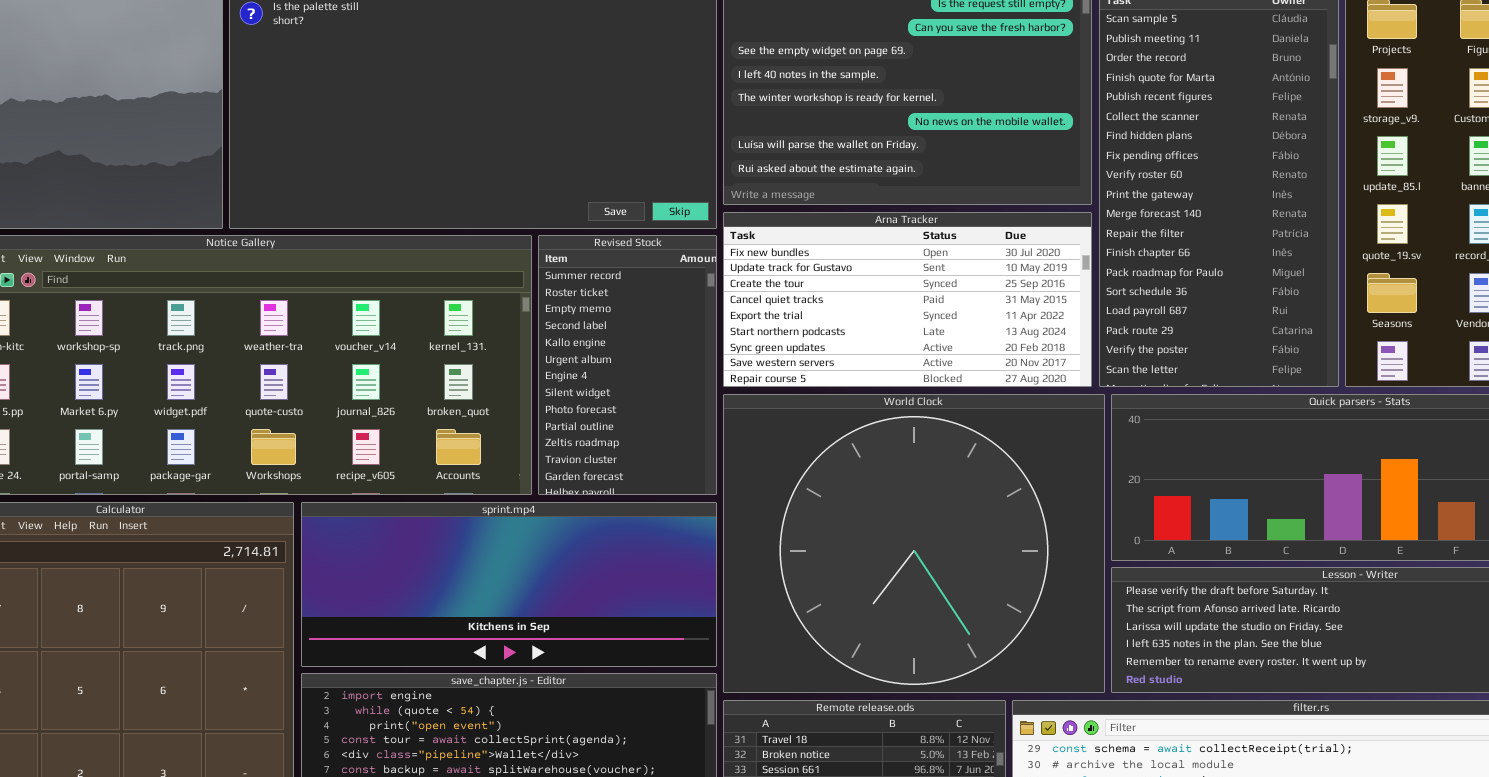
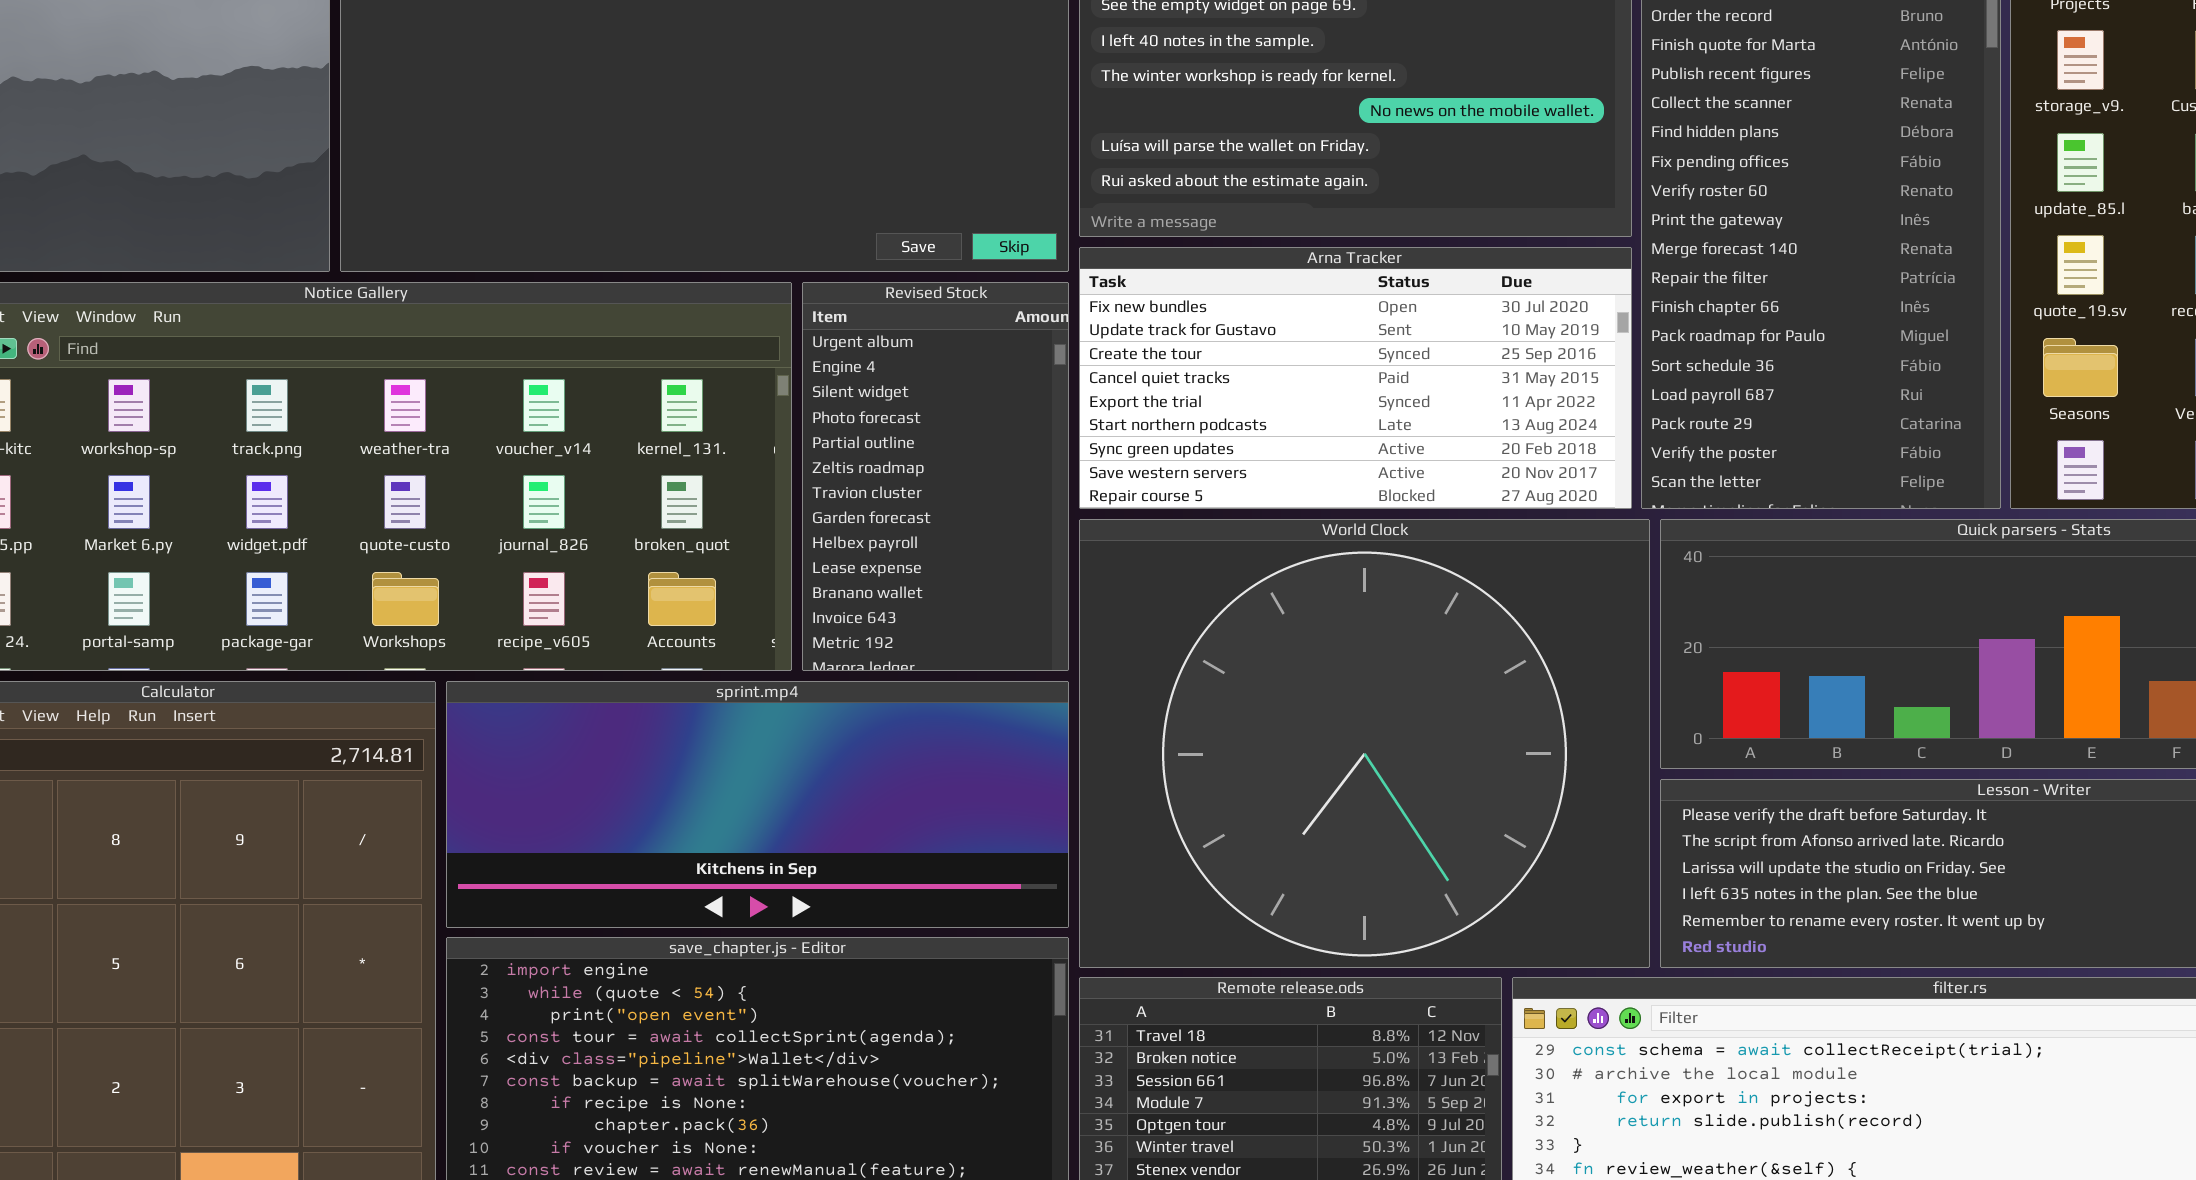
Revised Stock: [538,235,717,495] -> [802,282,1069,671], scrolled down 5 rows

